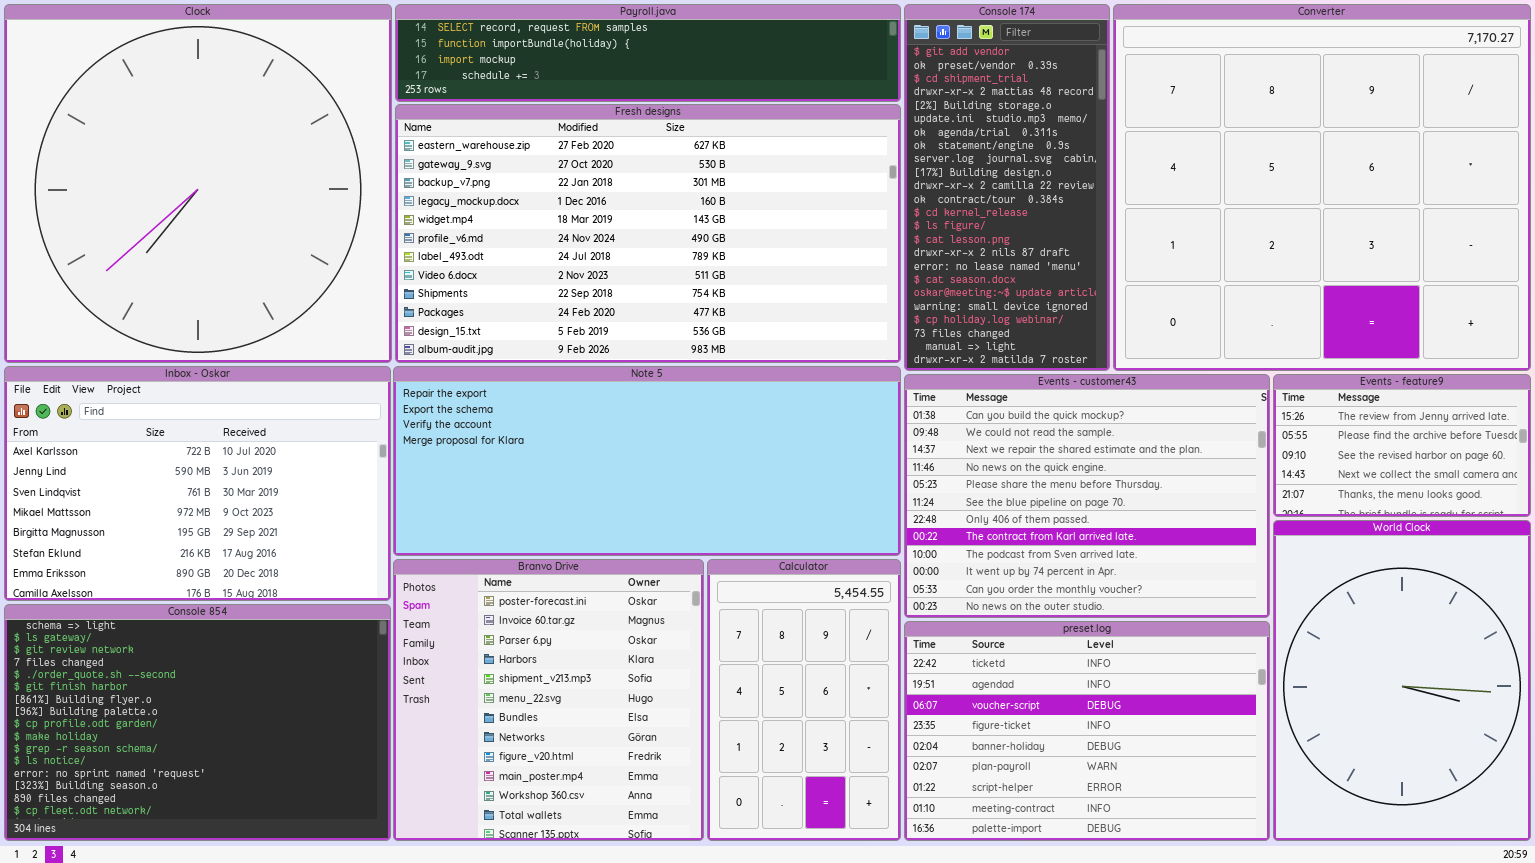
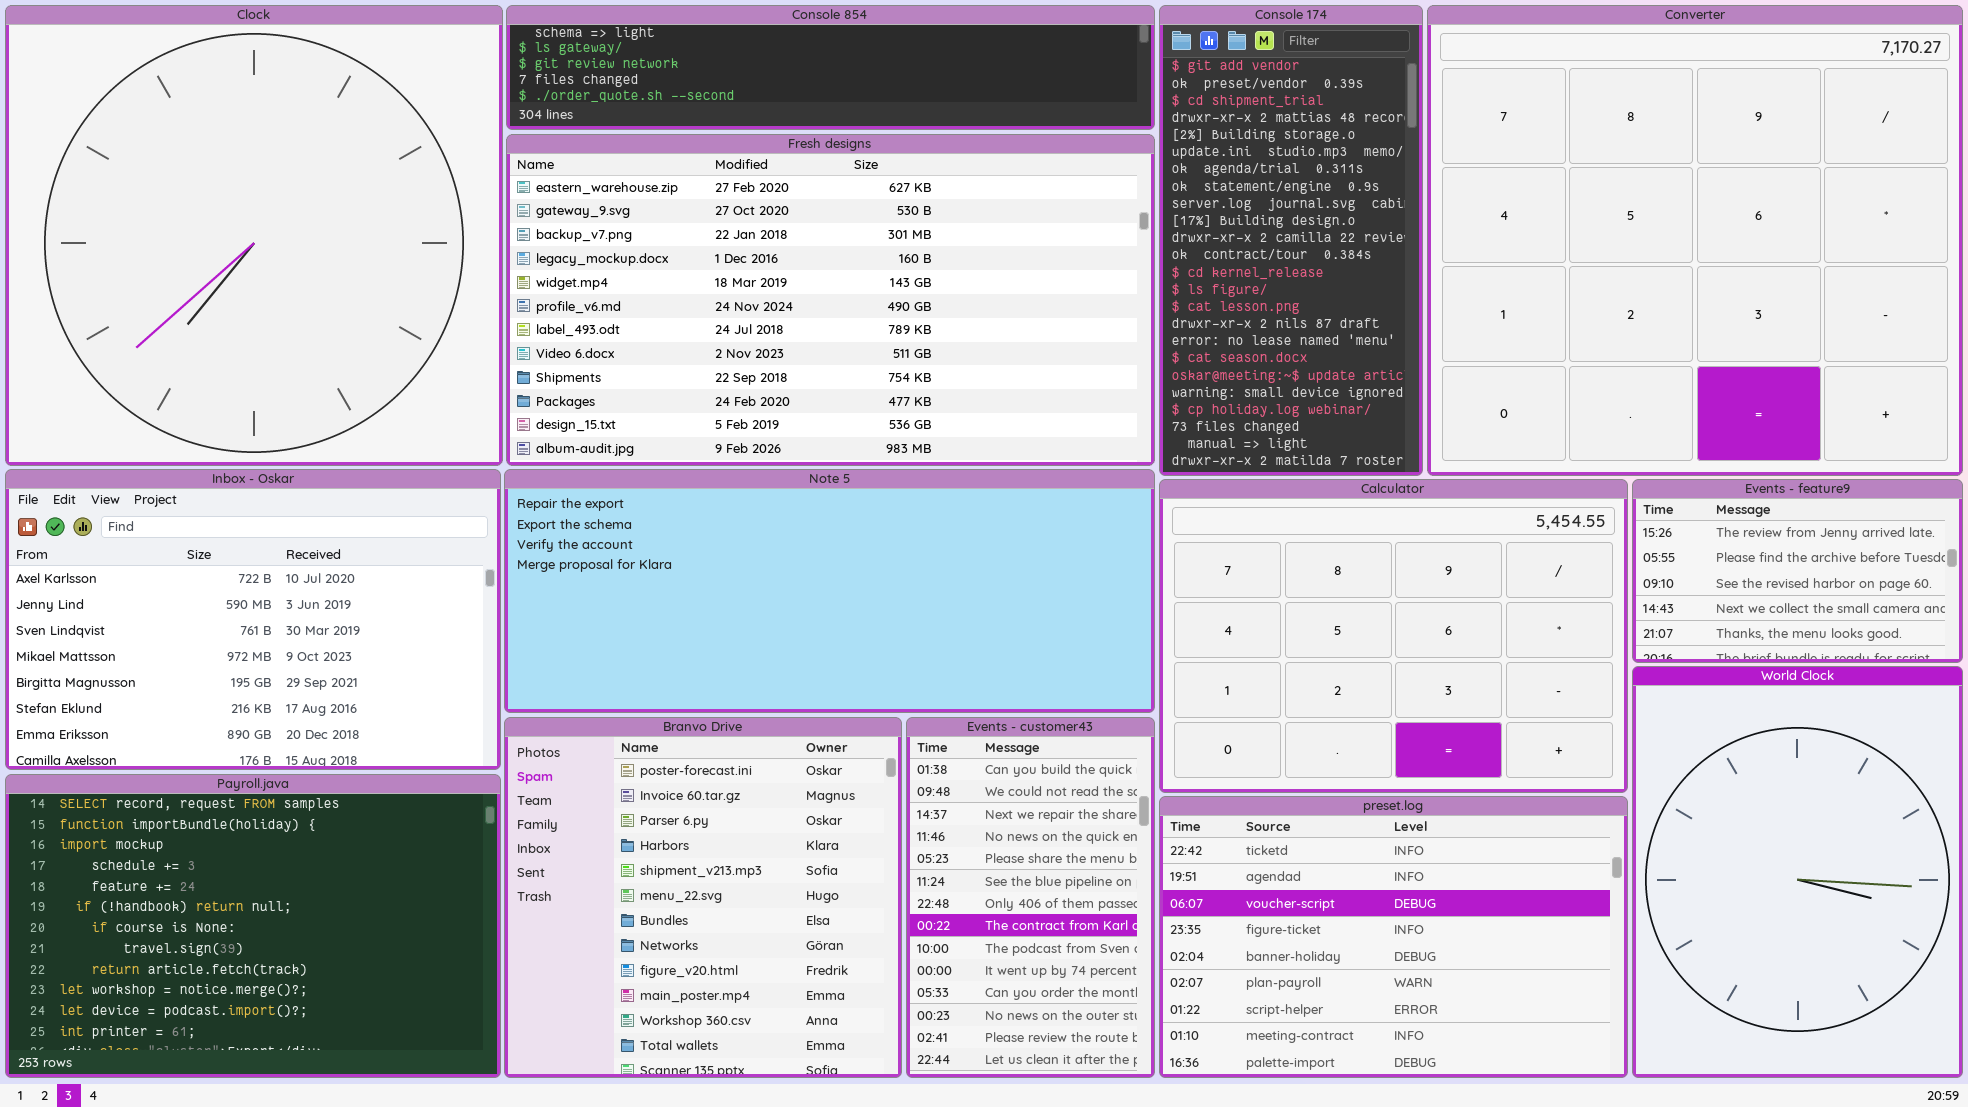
Payroll.java: [395,4,901,102] -> [5,774,501,1078], moved, resized
Events - customer43: [904,374,1270,618] -> [906,717,1155,1078], moved, resized
Calculator: [707,559,901,841] -> [1159,479,1628,793], moved, resized
Console 854: [4,604,391,841] -> [506,5,1155,130], moved, resized

